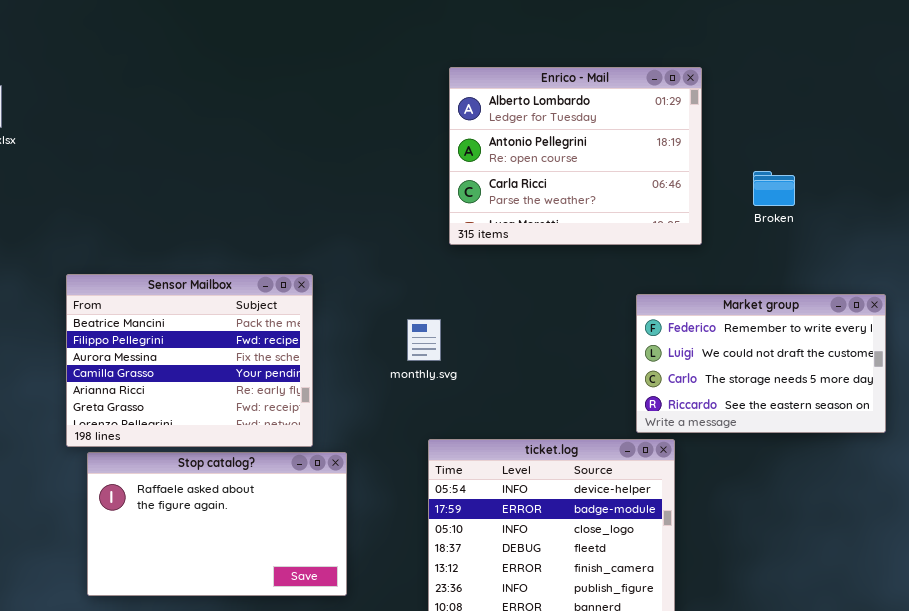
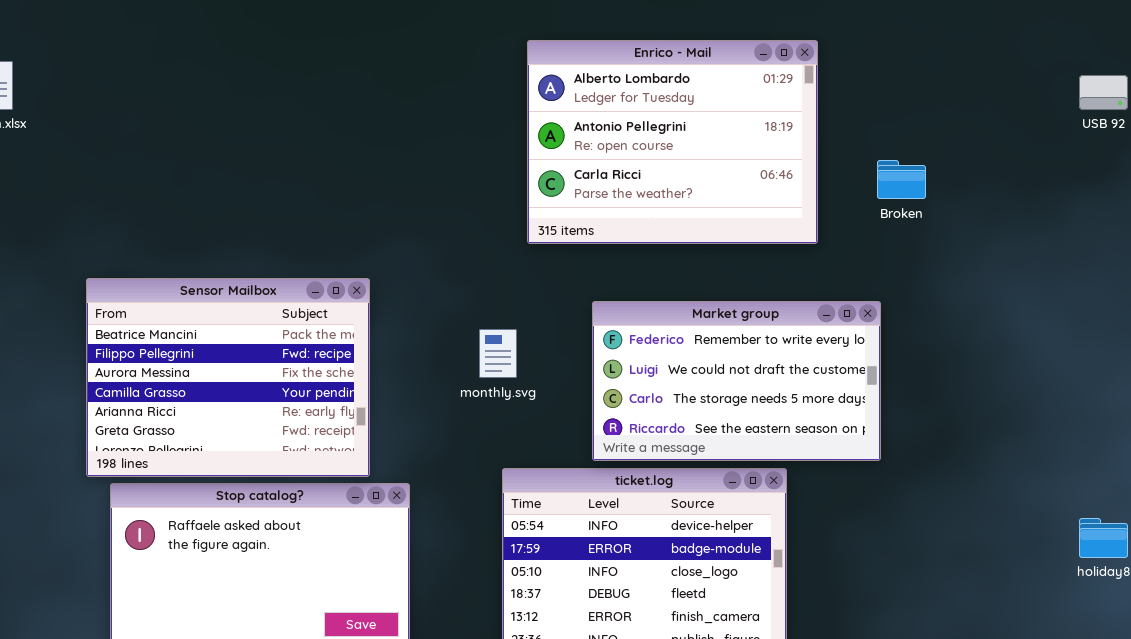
Market group: [636,294,886,433] -> [592,301,881,461], moved

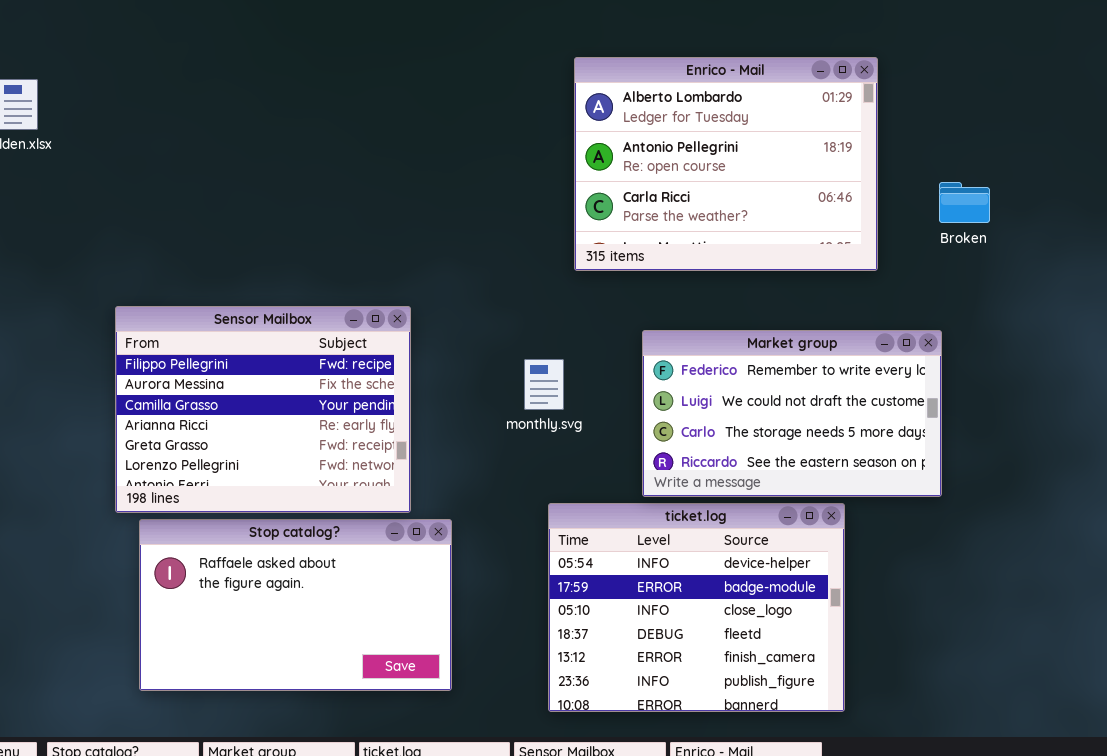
Sensor Mailbox: [86,278,370,477] -> [115,306,411,513], scrolled down 1 row

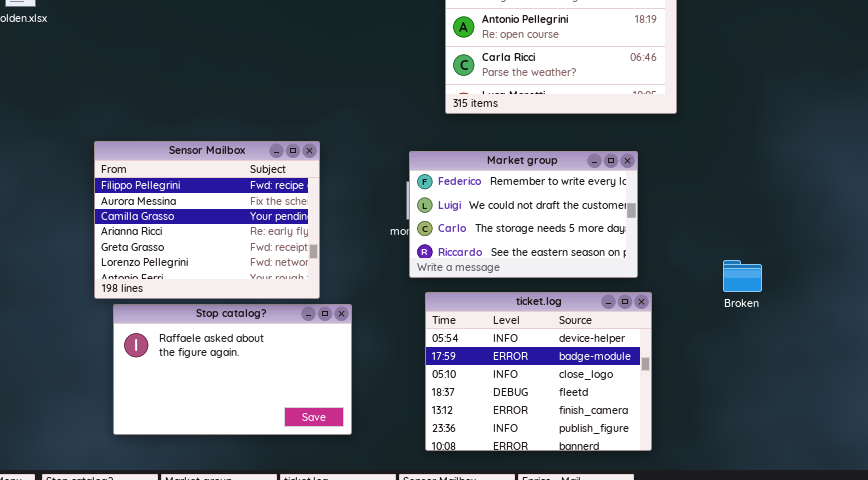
Broken: [939,182,990,223] -> [723,260,762,292], moved
Market group: [642,330,942,497] -> [409,151,638,278], moved

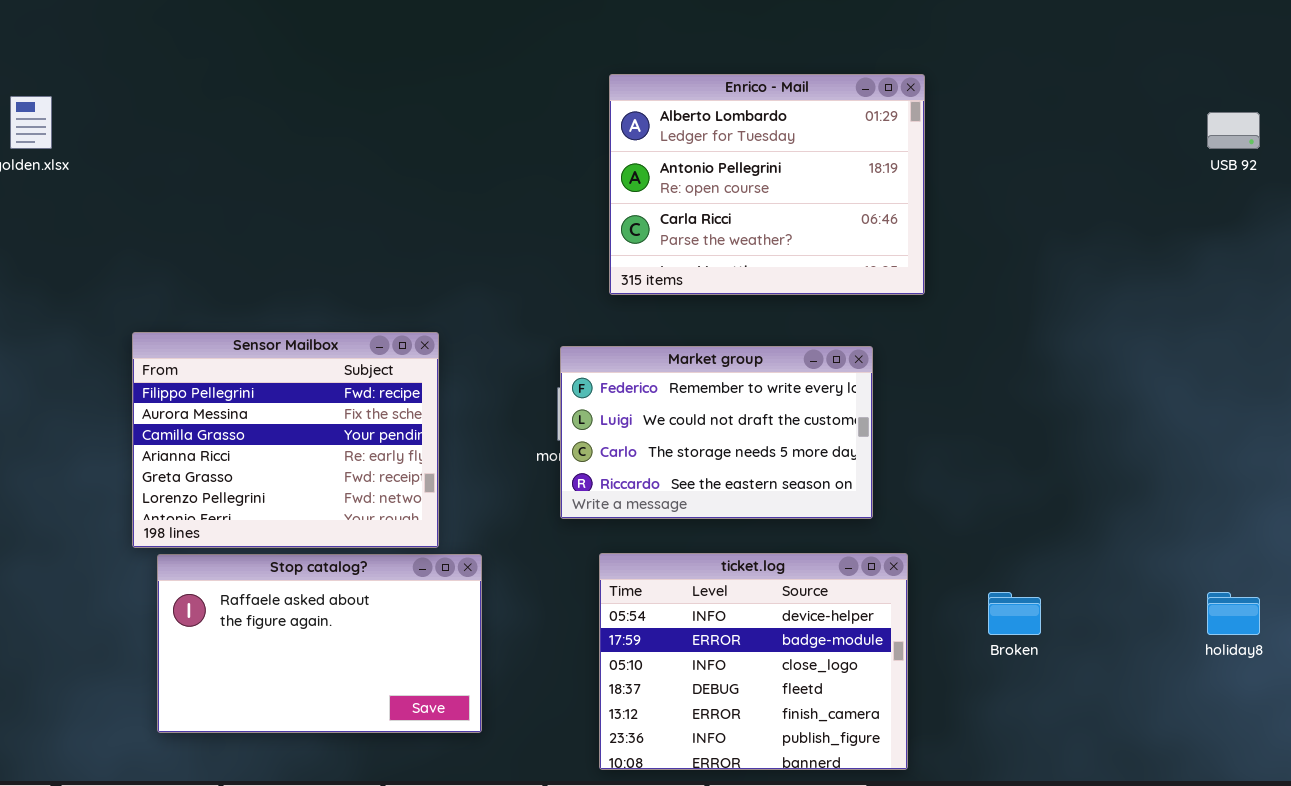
Broken: [723,260,762,292] -> [988,592,1041,635], moved
ticket.log: [425,292,652,451] -> [599,553,908,770], moved

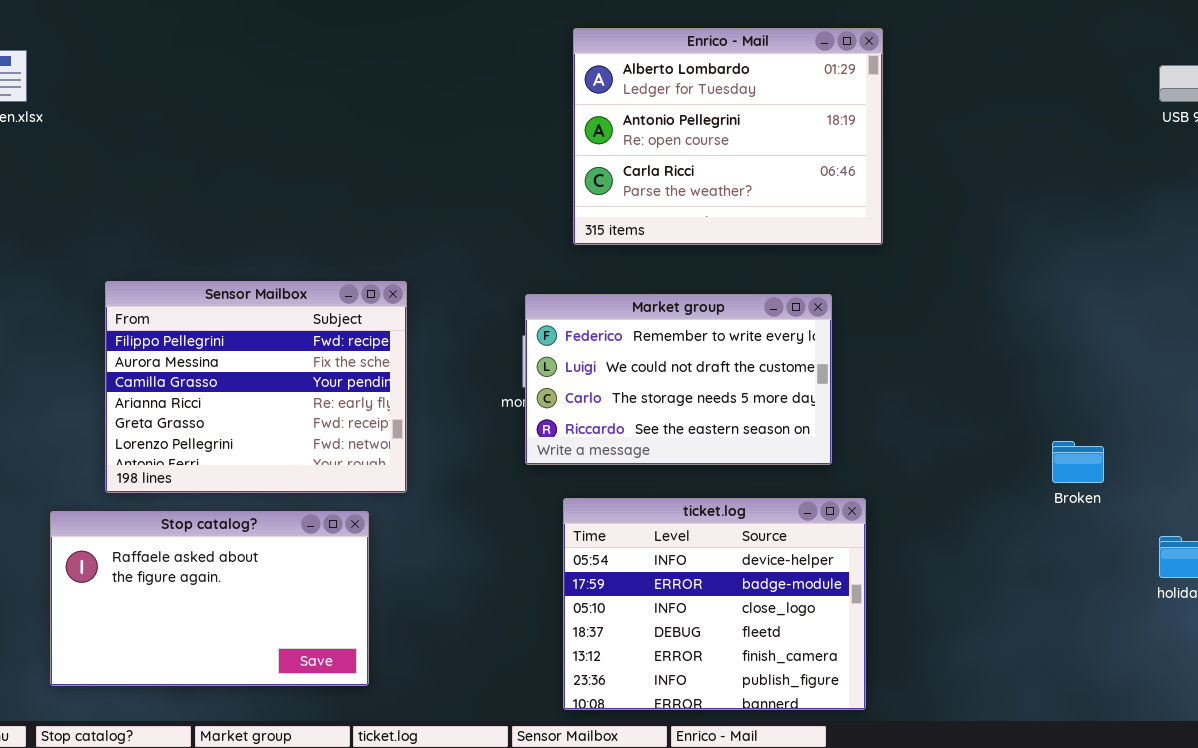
Stop catalog?: [157,554,482,733] -> [50,511,369,686], moved
Broken: [988,592,1041,635] -> [1052,441,1104,483], moved

